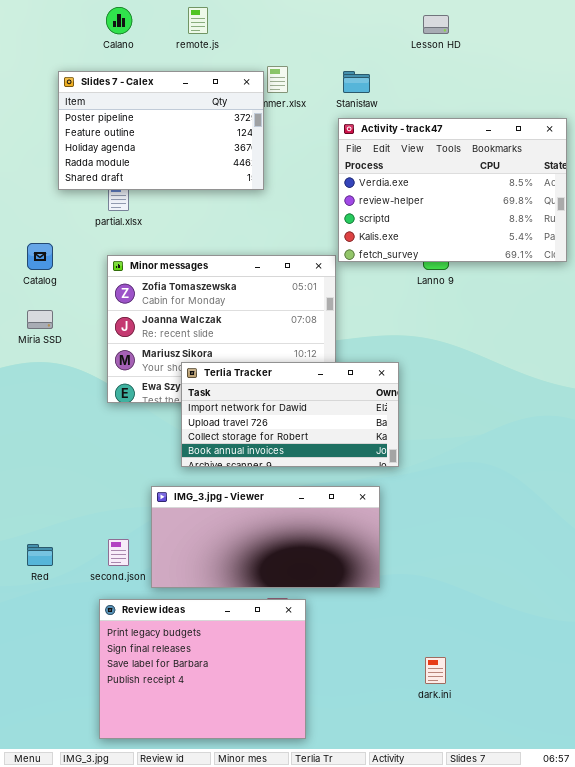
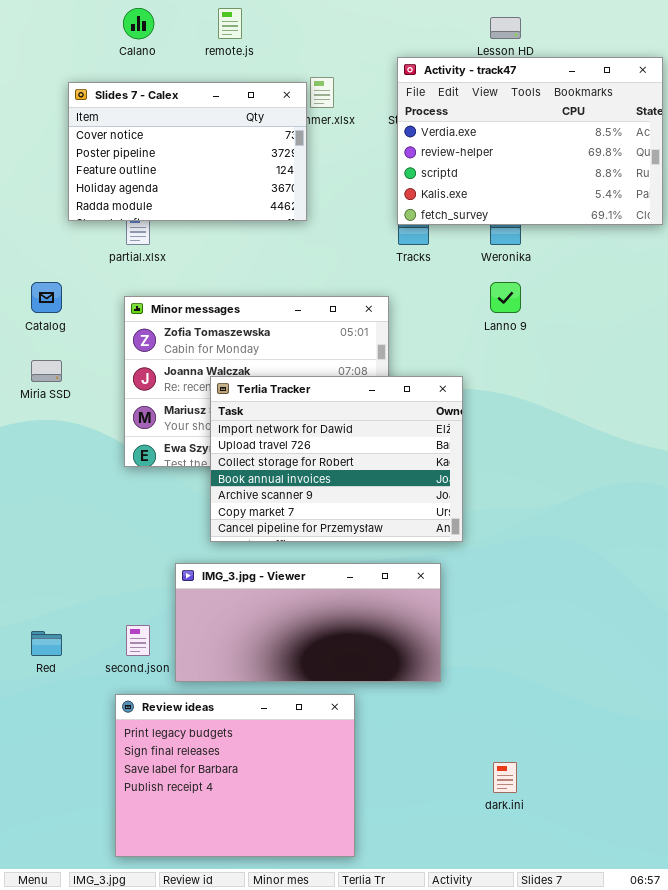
Slides 7 - Calex: [58,71,264,190] -> [68,82,307,221], scrolled up 1 row
Activity - track47: [338,118,567,262] -> [397,57,663,225], moved
Terlia Tracker: [181,362,399,467] -> [210,376,463,542], resized

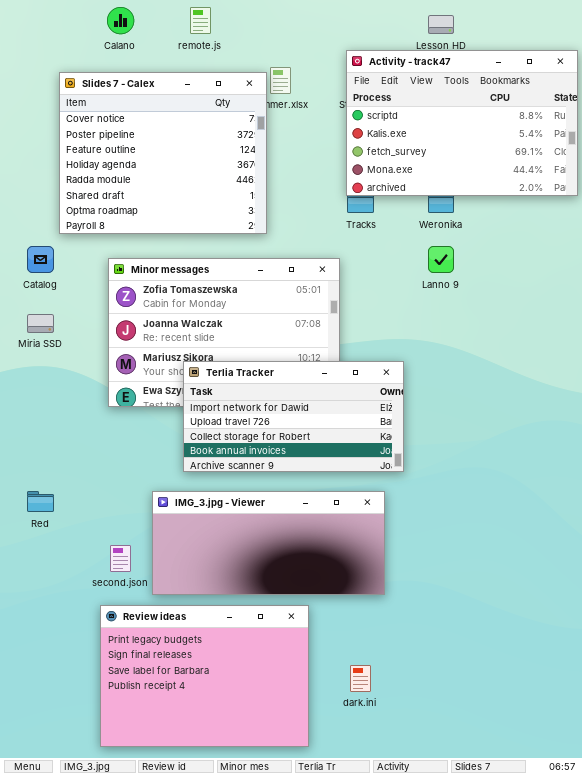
Activity - track47: [397,57,663,225] -> [346,50,578,196], scrolled down 2 rows
Slides 7 - Calex: [68,82,307,221] -> [59,72,267,234], resized
Terlia Tracker: [210,376,463,542] -> [183,361,404,472], resized
Red: [31,631,62,656] -> [27,491,54,512], moved
dark.ini: [493,762,517,793] -> [350,665,371,692], moved

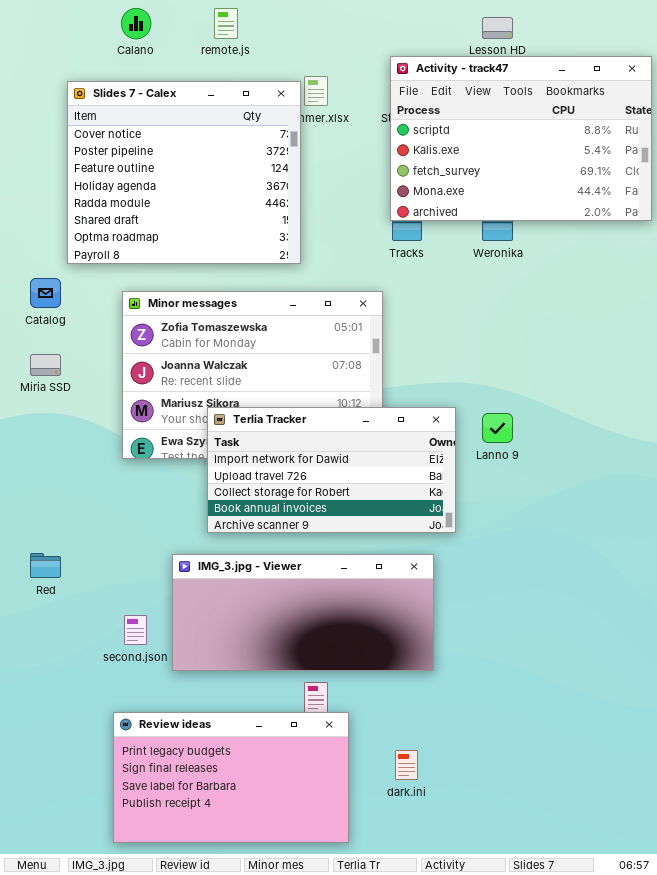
Lanno 9: [428,246,454,273] -> [482,413,513,443], moved
Review ideas: [100,605,309,747] -> [113,712,349,843], resized

